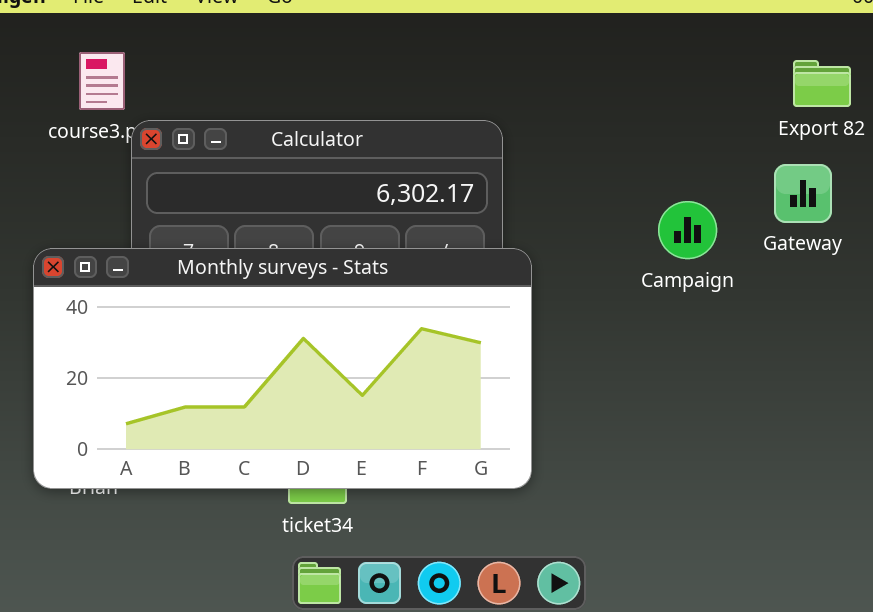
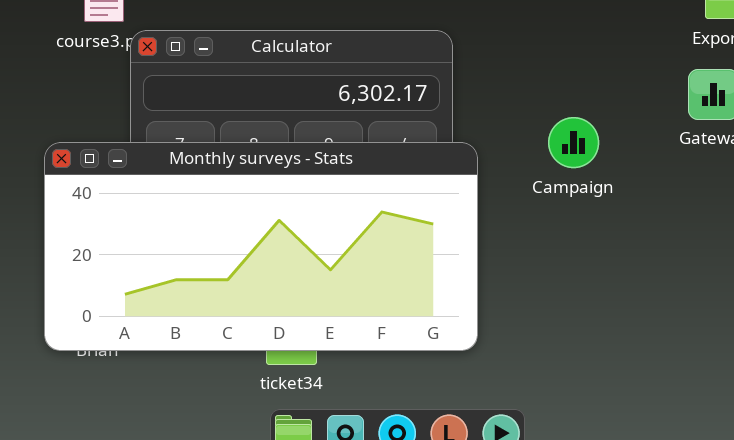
Campaign: [658,201,717,259] -> [548,117,599,168], moved

